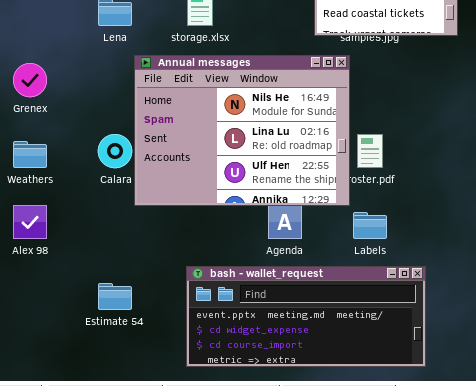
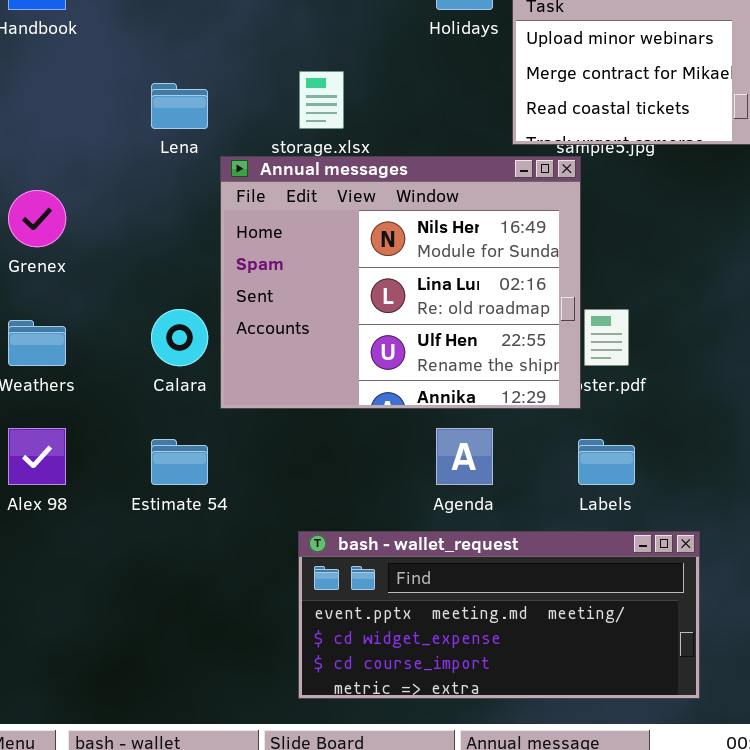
Annual messages: [134,55,350,206] -> [220,156,581,409], moved
Estimate 54: [98,283,132,310] -> [151,439,208,485], moved

